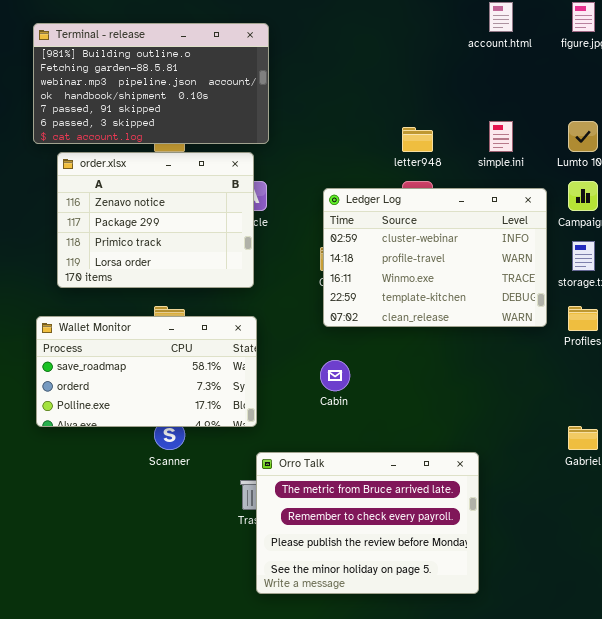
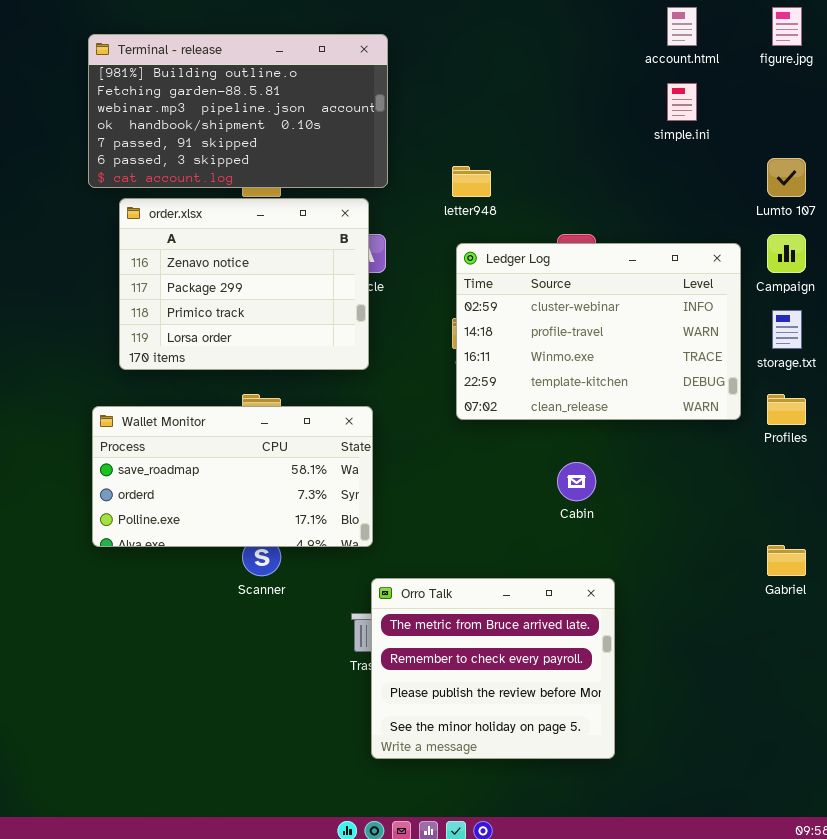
simple.ini: [489,121,513,152] -> [667,83,697,121], moved
letter948: [402,127,433,152] -> [452,166,491,197], moved
Cabin: [320,360,350,391] -> [557,462,596,501], moved
Orro Talk: [256,452,479,594] -> [371,578,615,759], resized

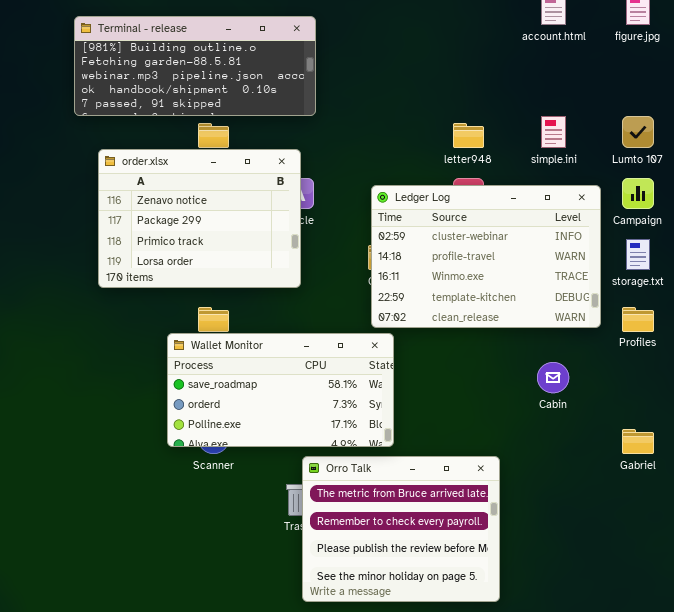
Terminal - release: [88,34,388,188] -> [74,16,316,116], resized
simple.ini: [667,83,697,121] -> [541,116,566,148], moved
letter948: [452,166,491,197] -> [453,123,484,148], moved
Wallet Monitor: [92,406,373,547] -> [167,333,394,447], moved
Cabin: [557,462,596,501] -> [537,362,569,393], moved

